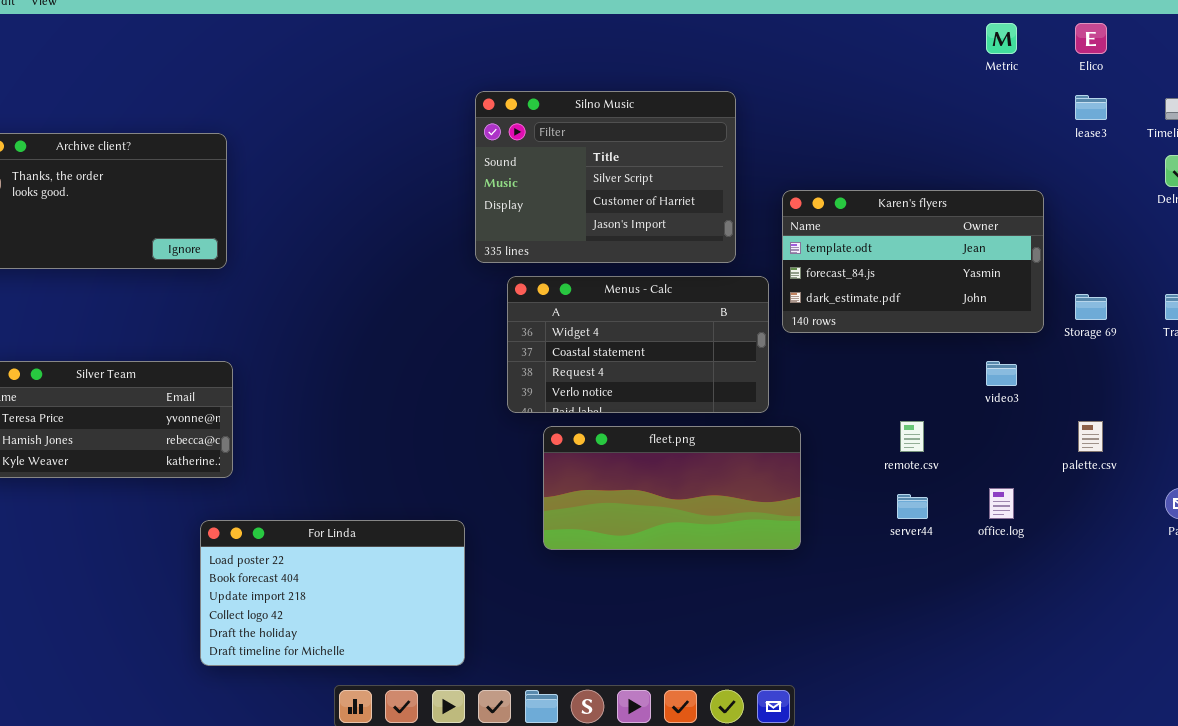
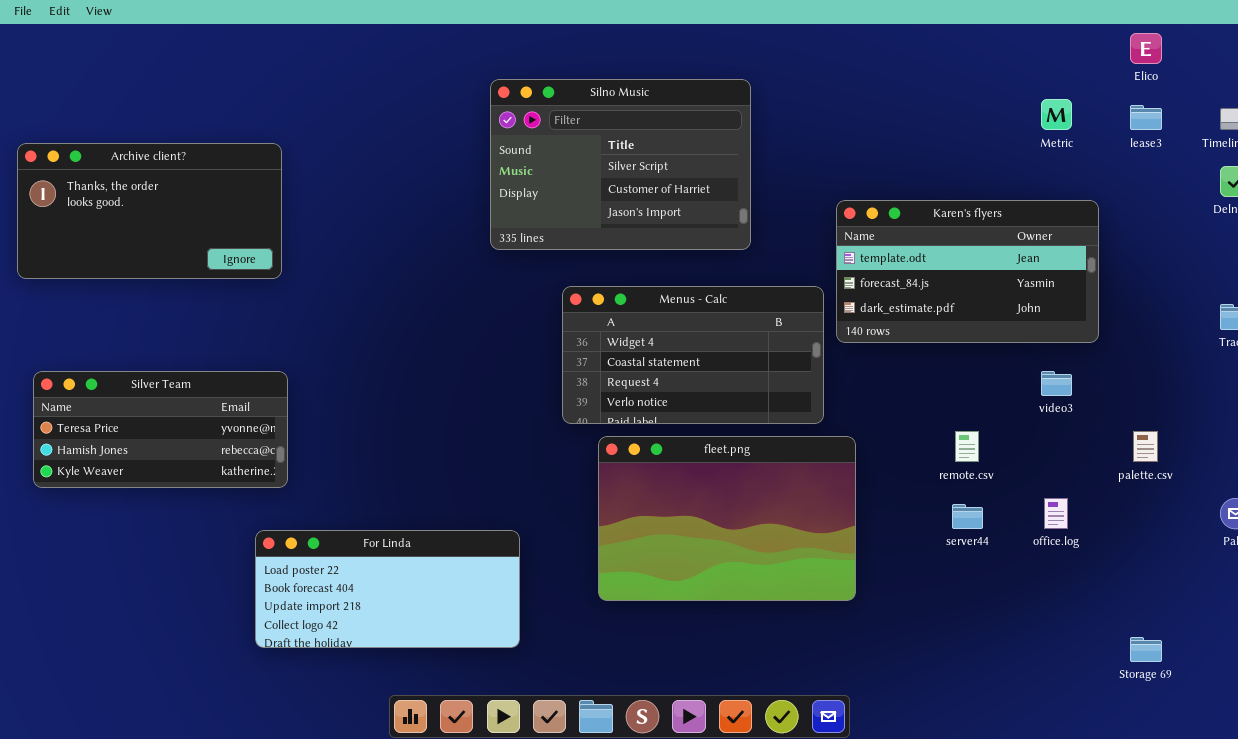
Metric: [986,23,1017,54] -> [1041,99,1072,130], moved
Silno Music: [475,91,736,263] -> [490,79,751,250], moved
Storage 69: [1075,294,1107,320] -> [1130,637,1162,662], moved
fleet.png: [543,426,801,550] -> [598,436,856,601], resized
For Linda: [200,520,465,666] -> [255,530,520,648], resized

